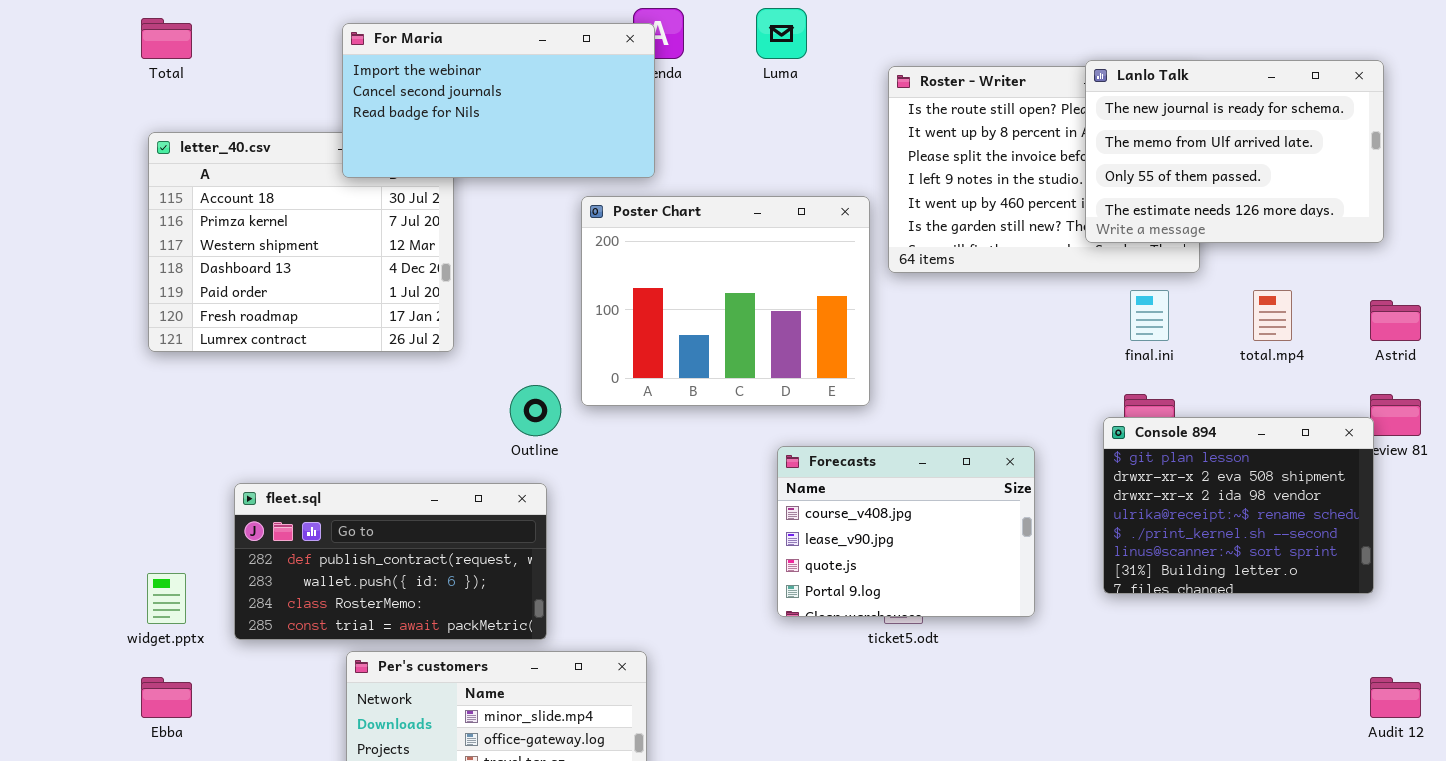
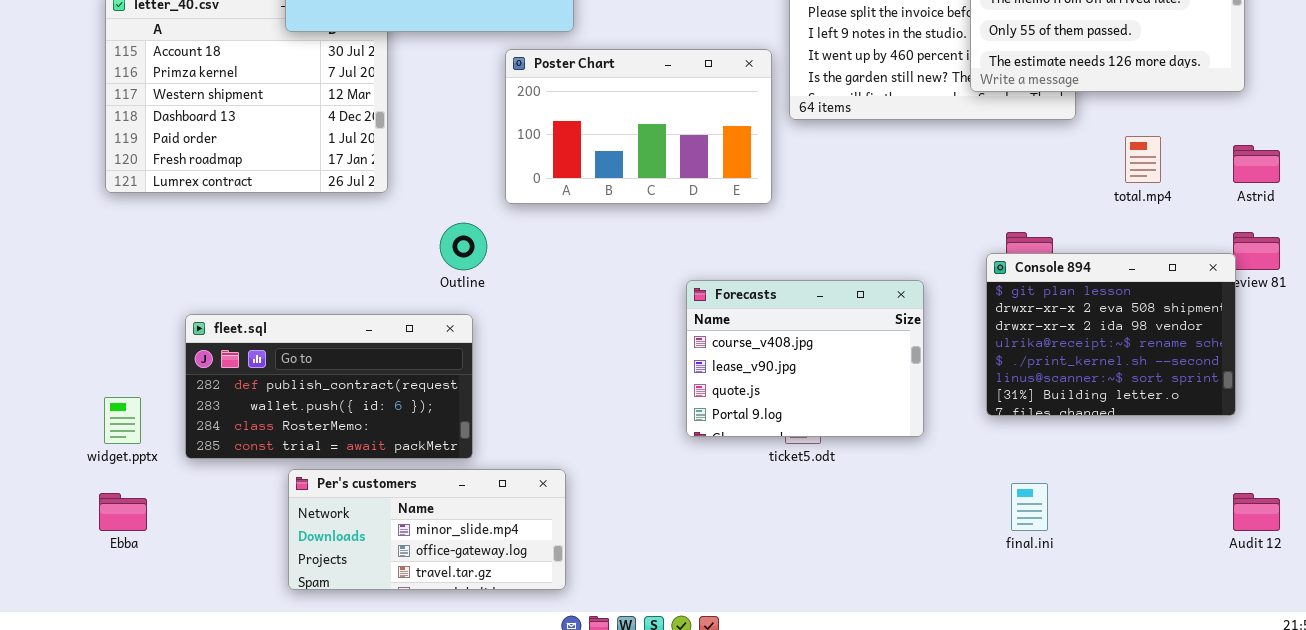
Poster Chart: [581,196,870,406] -> [505,49,772,204], resized
final.ini: [1130,290,1169,341] -> [1011,483,1048,531], moved

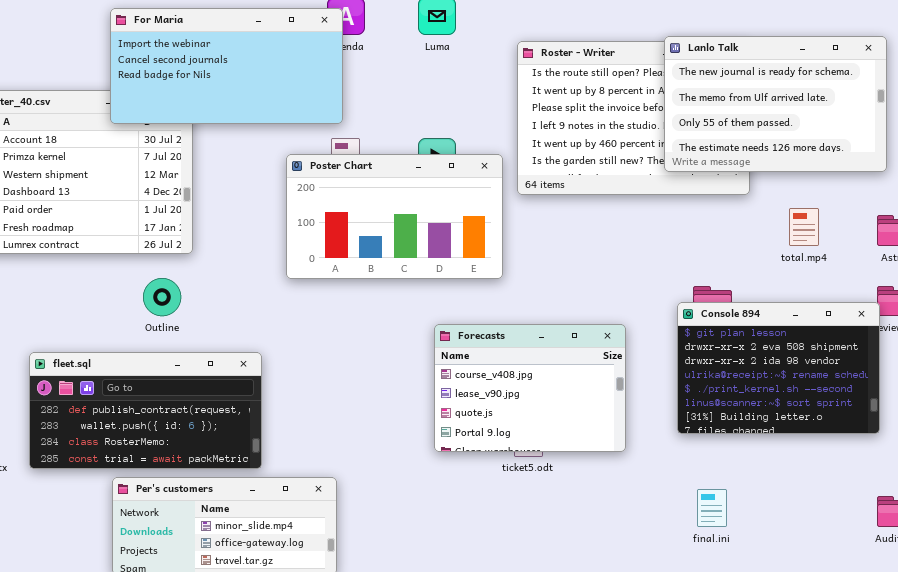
Poster Chart: [505,49,772,204] -> [286,154,503,279], moved
Outline: [440,223,487,270] -> [143,278,181,316], moved

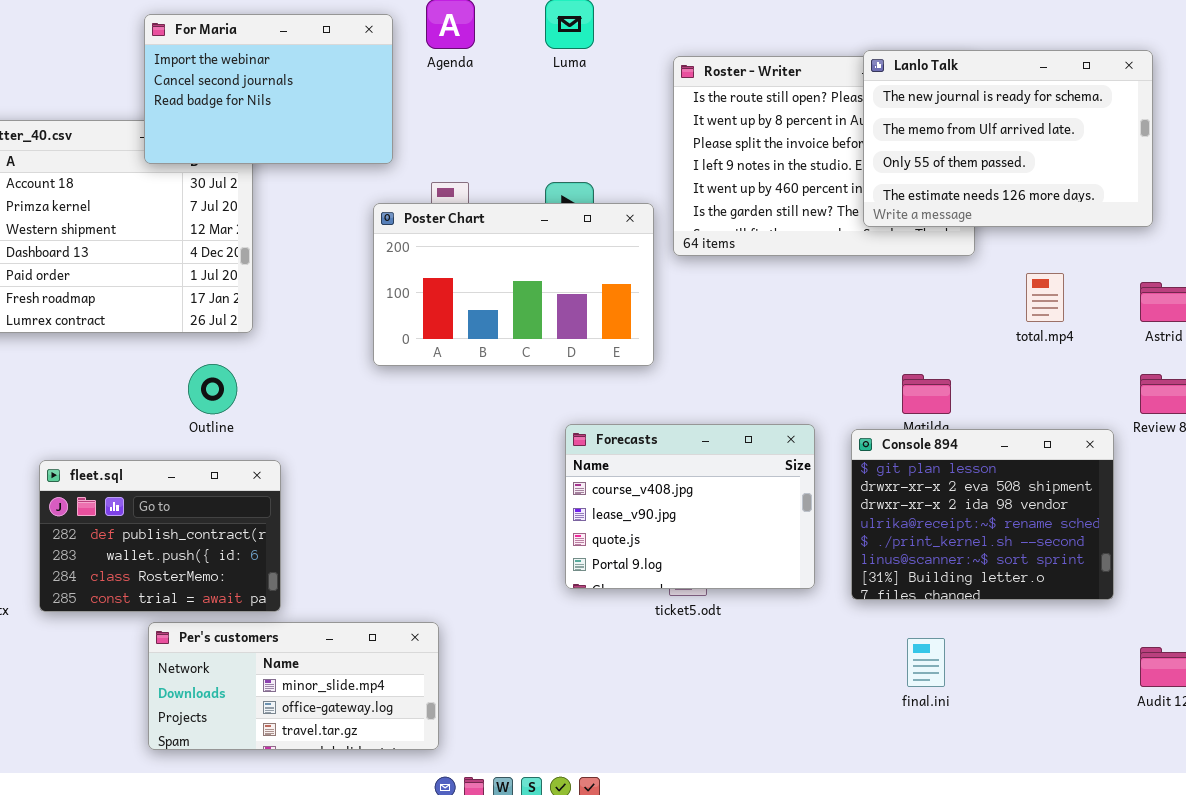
For Maria: [110,8,343,124] -> [144,14,393,164], resized
Console 894: [677,302,880,434] -> [851,429,1114,600], moved
fleet.sql: [29,352,262,469] -> [39,460,281,612], resized

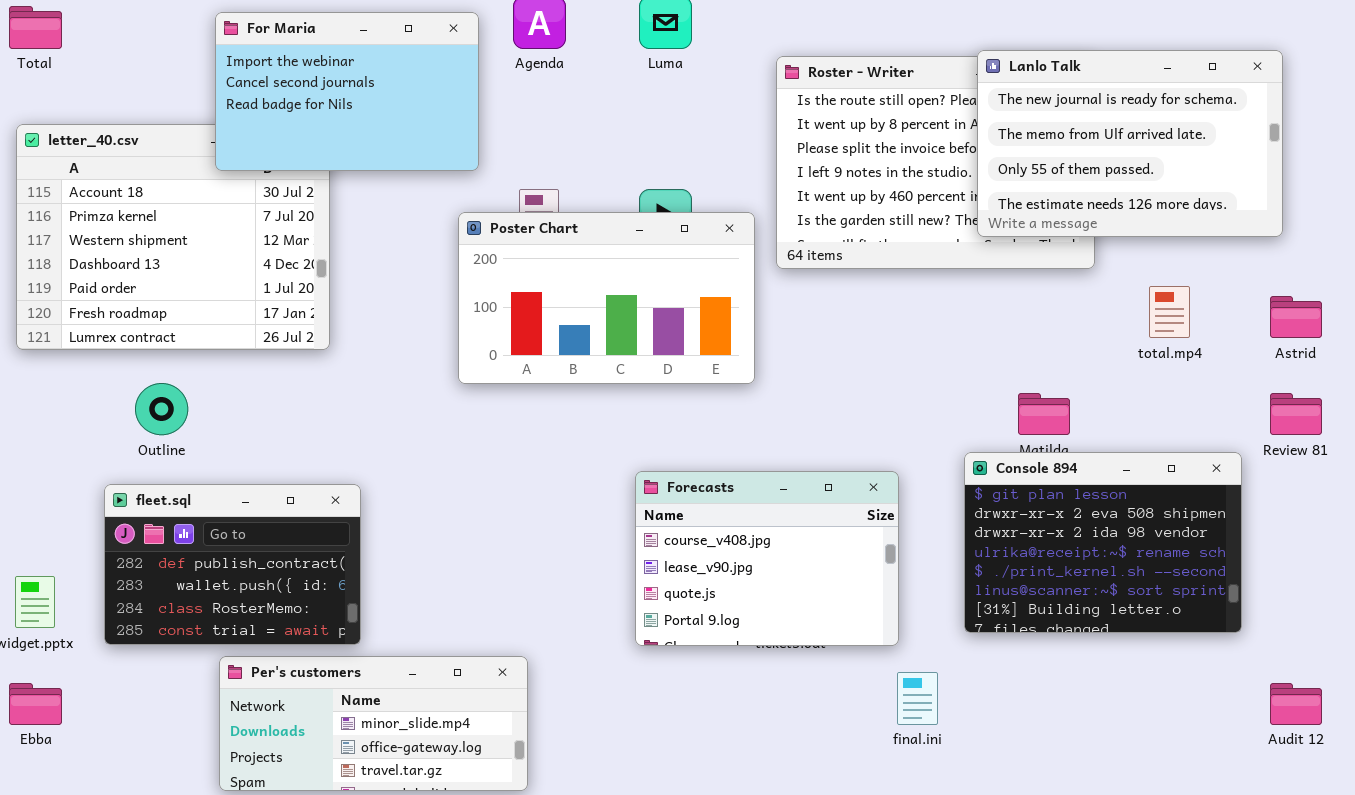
Outline: [188,364,237,414] -> [135,383,188,435], moved
Forecasts: [565,424,815,589] -> [635,471,899,646], moved
final.ini: [907,638,945,687] -> [897,672,938,725], moved

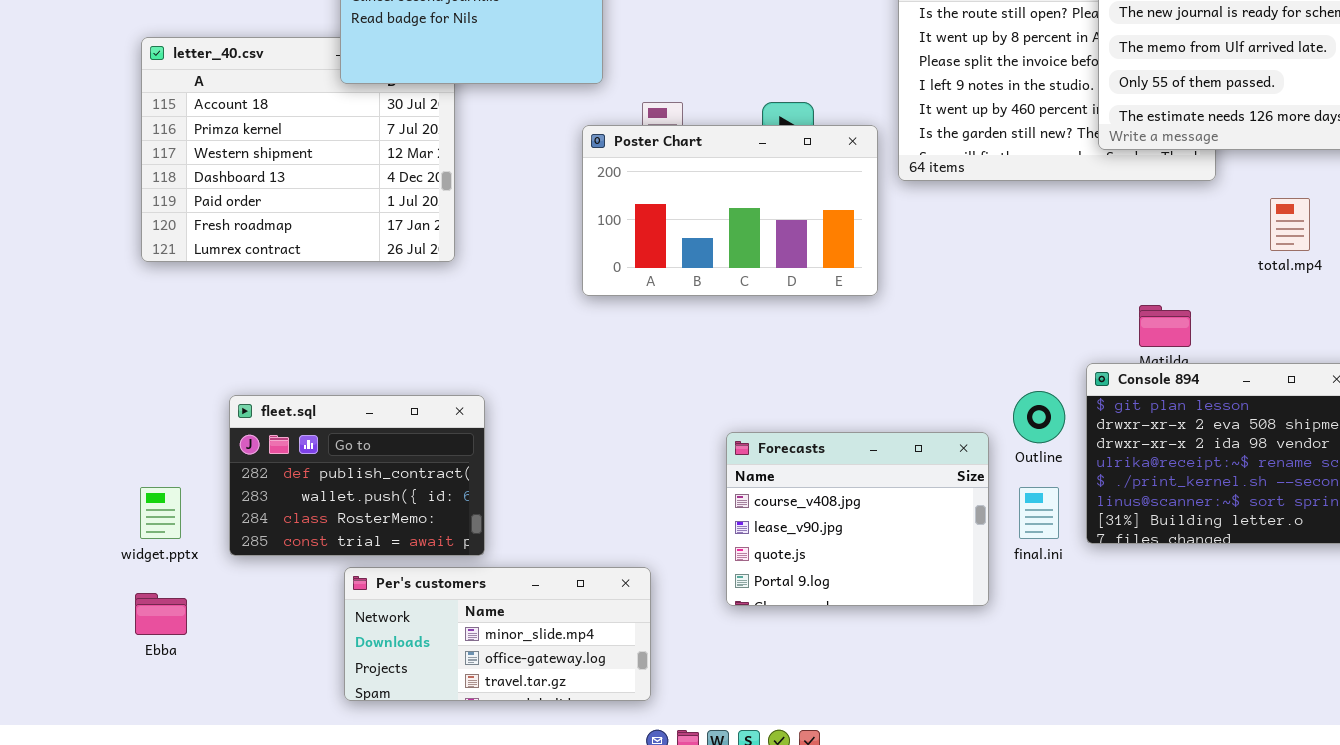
Outline: [135,383,188,435] -> [1013,391,1065,443], moved
Forecasts: [635,471,899,646] -> [726,432,989,606], moved
final.ini: [897,672,938,725] -> [1019,487,1059,539], moved

